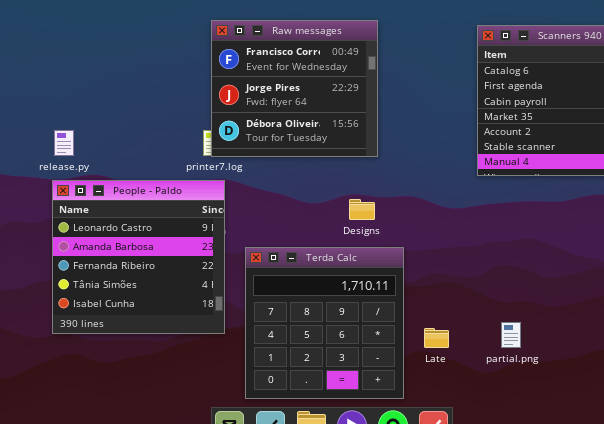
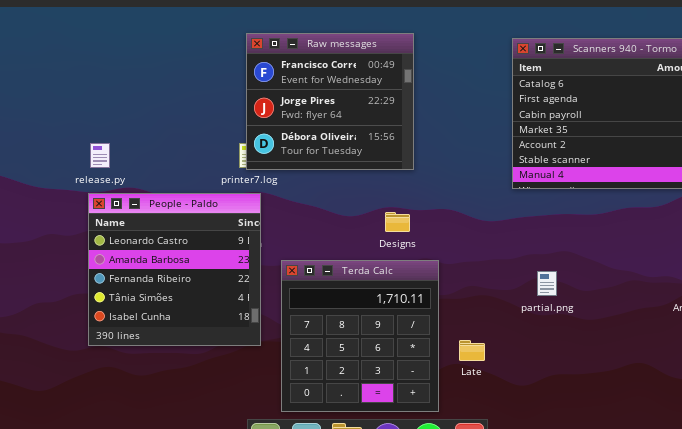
partial.png: [501,322,521,348] -> [537,271,557,296], moved

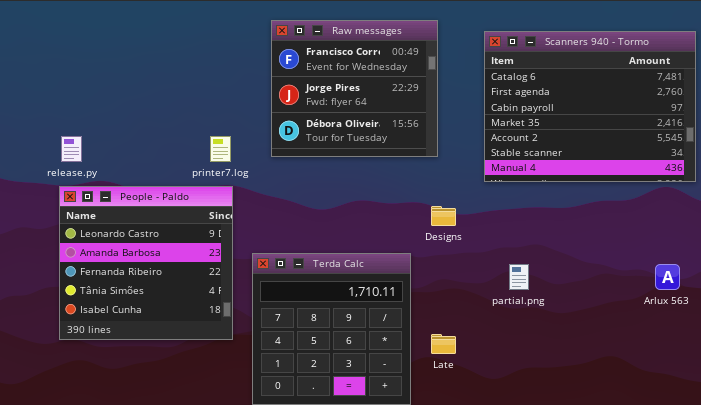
Raw messages: [246,33,414,170] -> [271,20,438,157], moved
Designs: [385,212,410,232] -> [431,206,456,226], moved

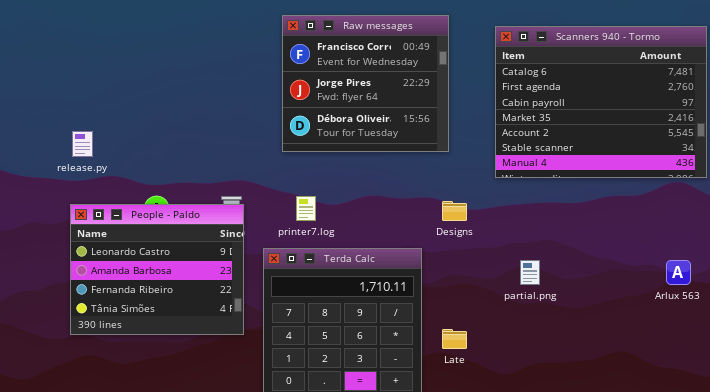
printer7.log: [210,136,231,162] -> [296,196,316,221], moved
People - Paldo: [59,186,233,340] -> [70,204,244,335], resized

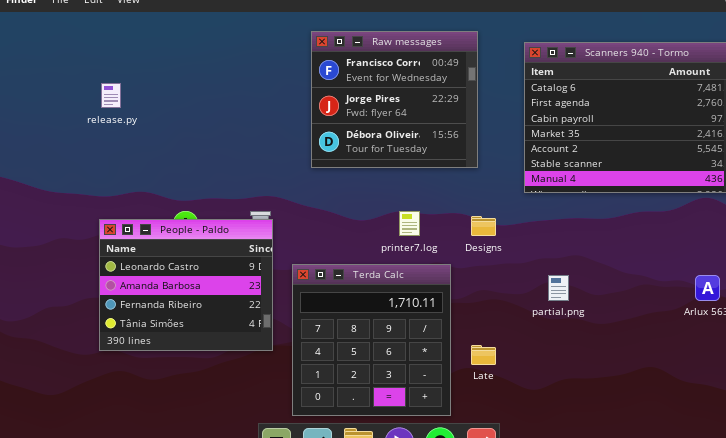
release.py: [72,131,93,157] -> [101,83,121,108], moved
printer7.log: [296,196,316,221] -> [399,211,420,236], moved

